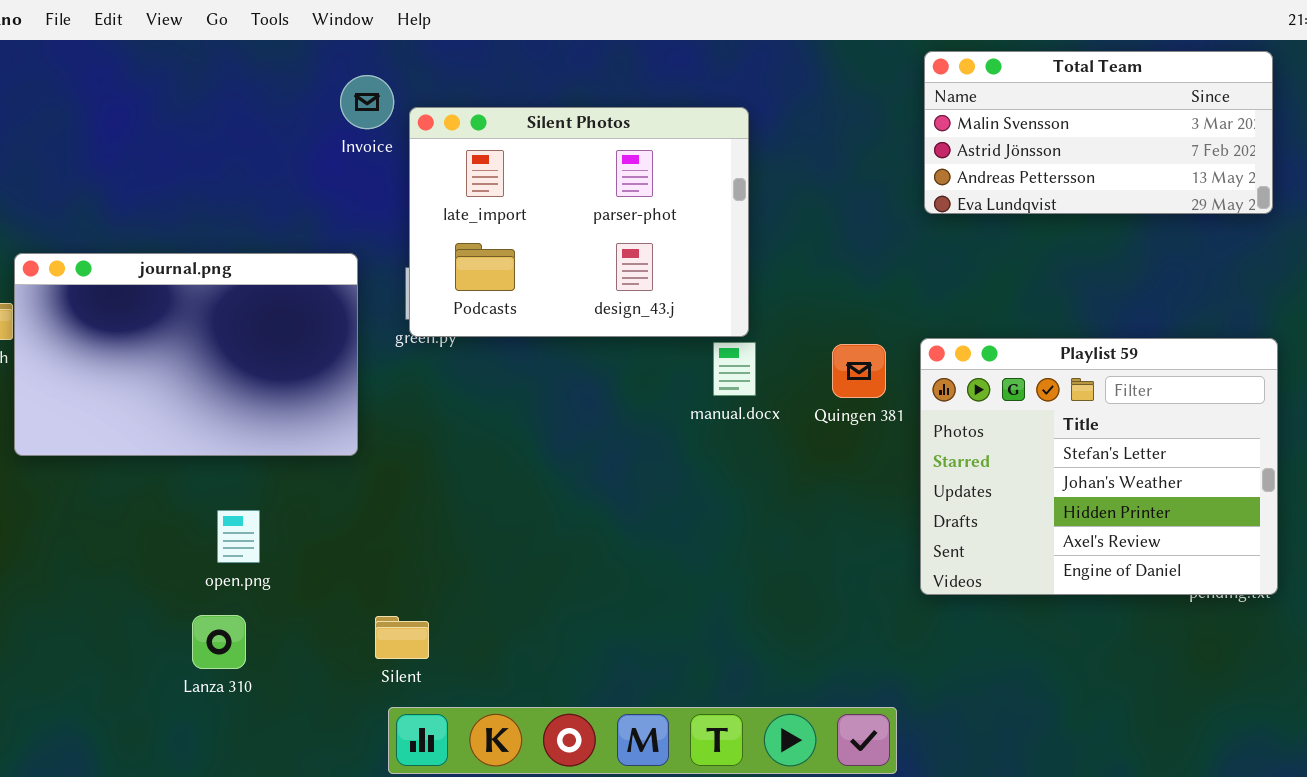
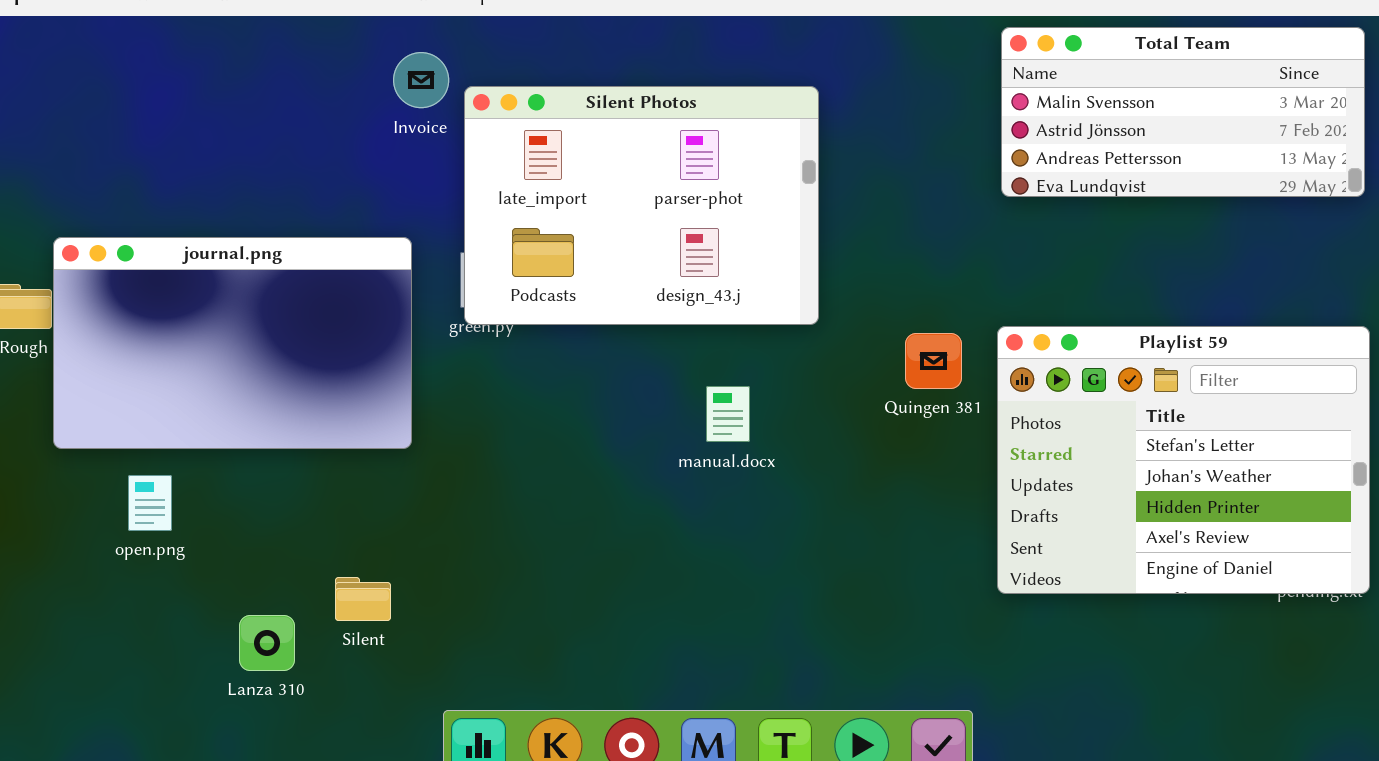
manual.docx: [713,342,756,396] -> [706,386,750,442], moved
open.png: [217,510,260,563] -> [128,475,172,531], moved
Silent: [375,616,429,659] -> [335,577,391,621], moved

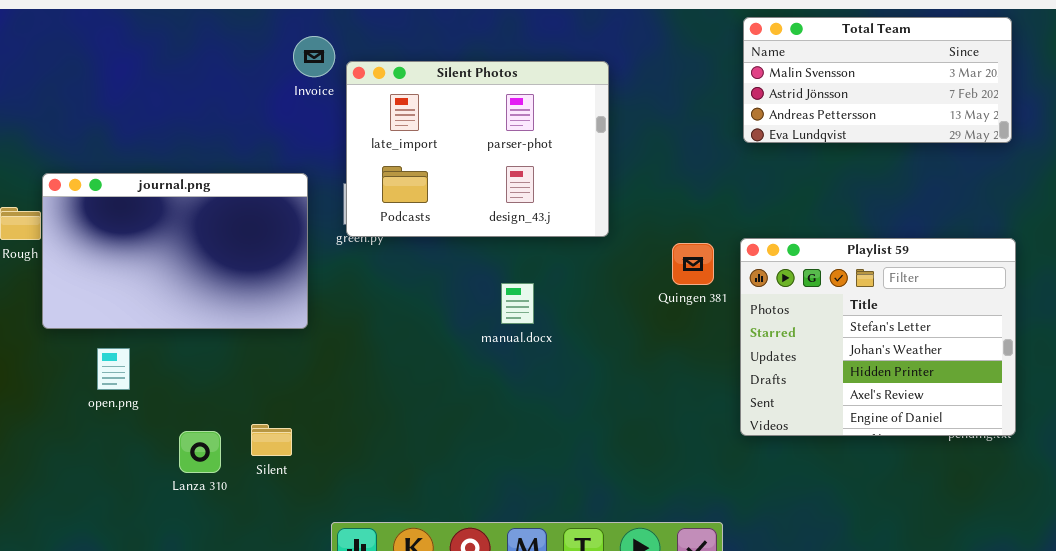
manual.docx: [706,386,750,442] -> [501,283,534,324], moved
Lanza 310: [239,615,295,671] -> [179,431,221,473], moved

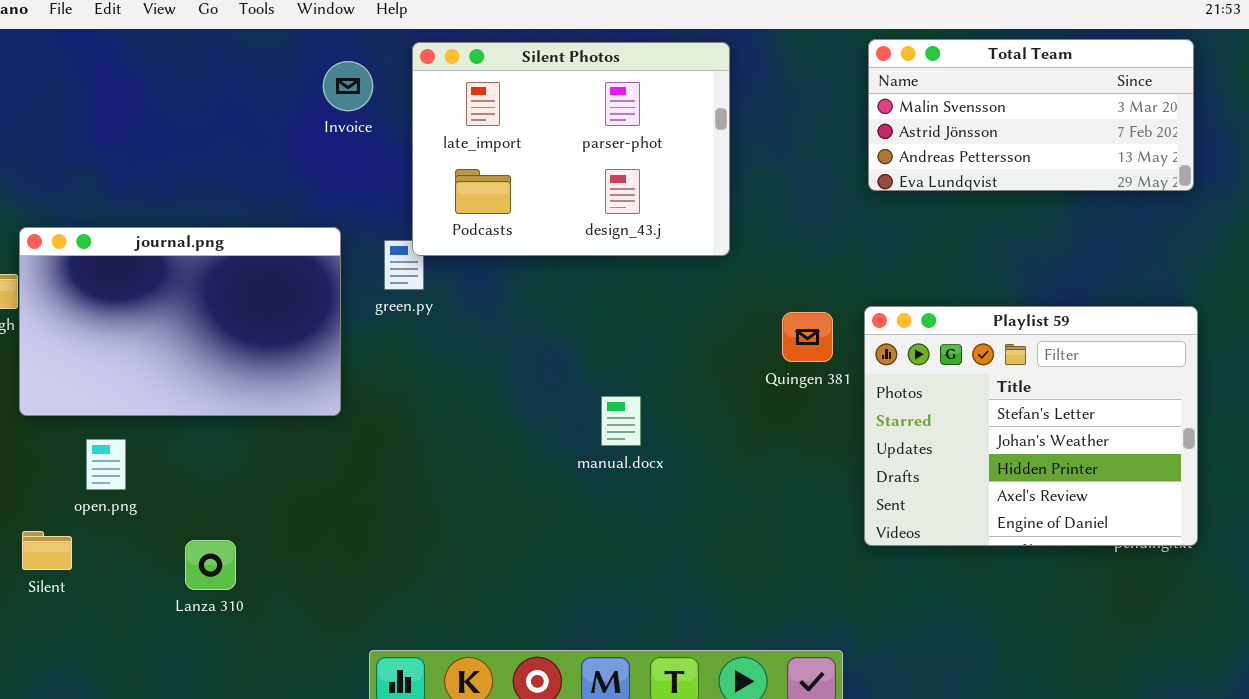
Silent Photos: [346,61,609,237] -> [412,42,730,256], moved
manual.docx: [501,283,534,324] -> [601,396,641,446], moved
Silent: [251,424,292,456] -> [22,531,72,570], moved

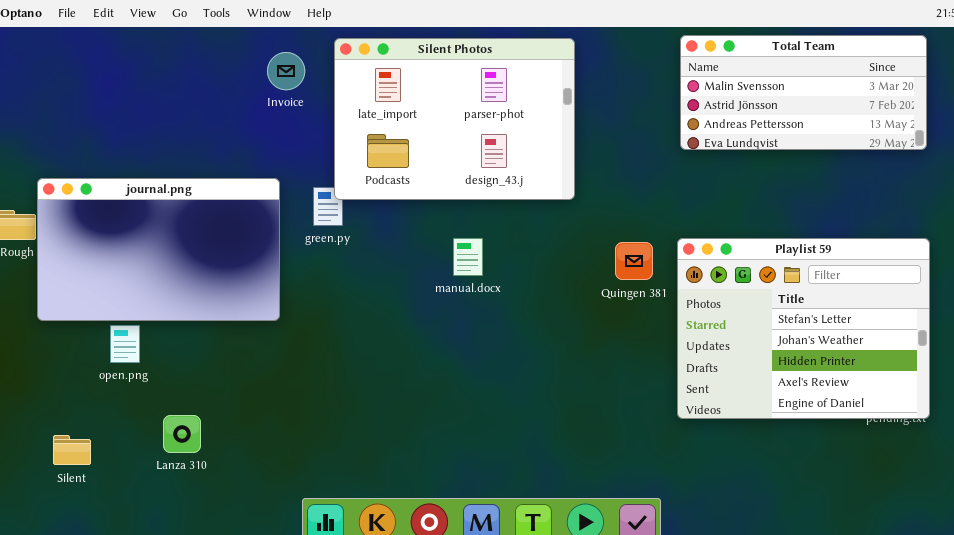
manual.docx: [601,396,641,446] -> [453,238,483,276], moved
open.png: [86,439,126,490] -> [110,325,140,363], moved
Silent: [22,531,72,570] -> [53,435,91,465], moved

